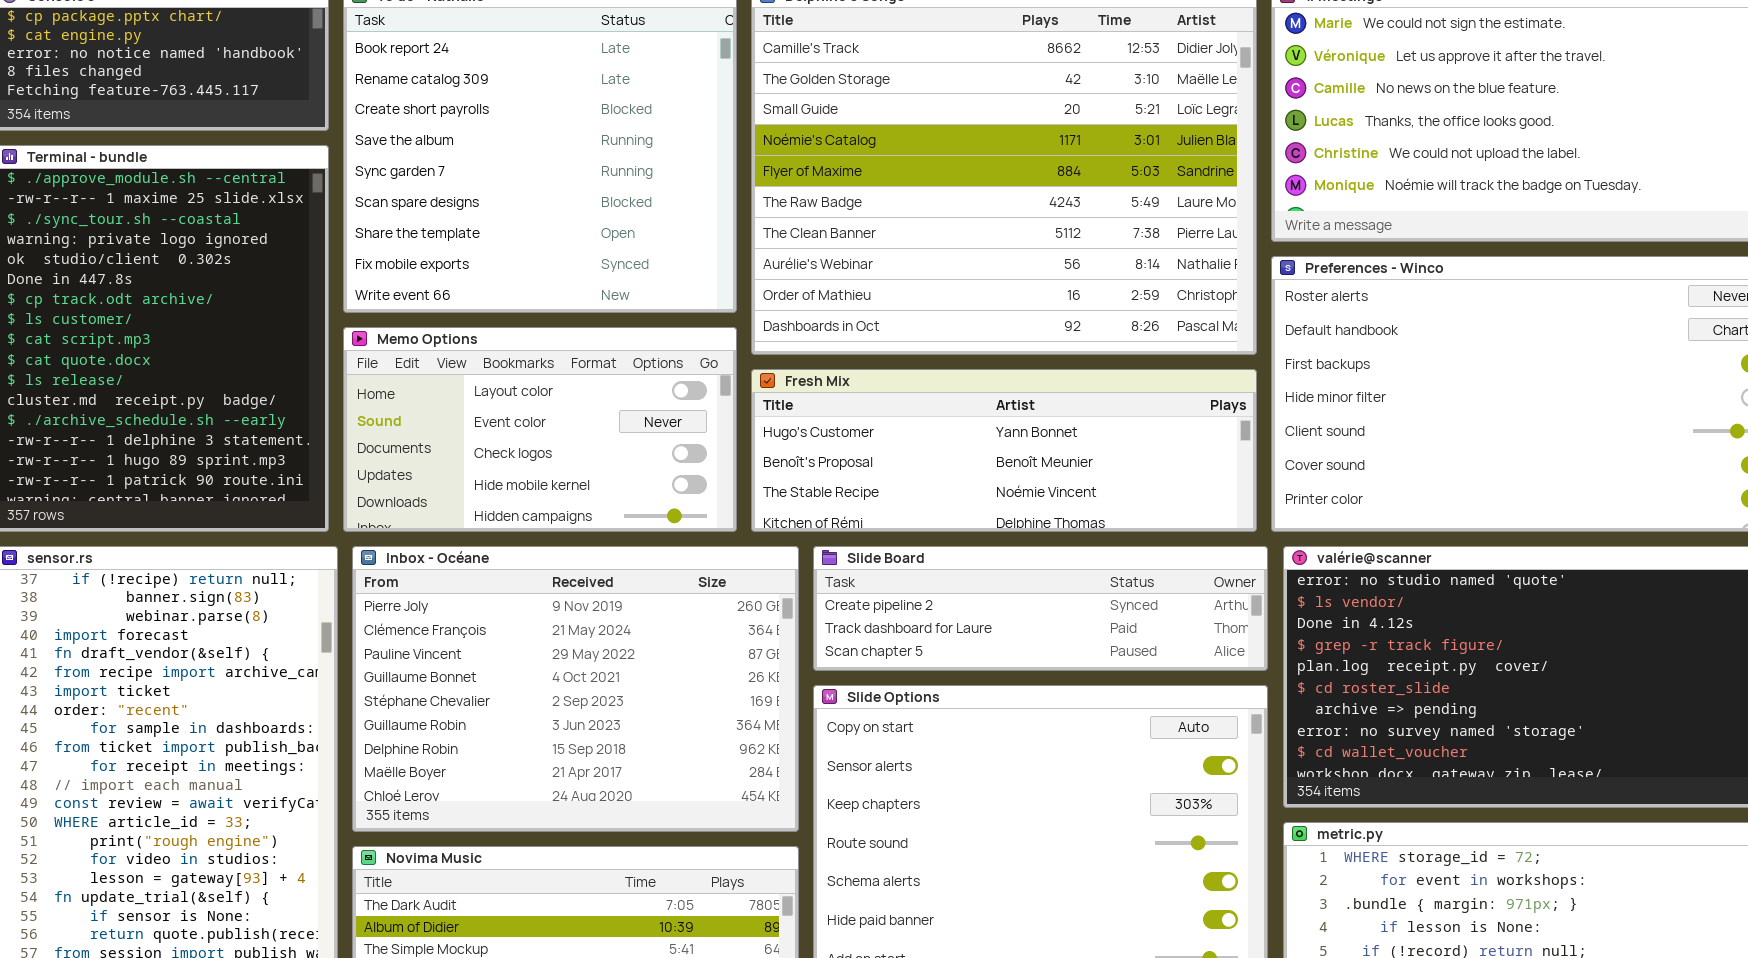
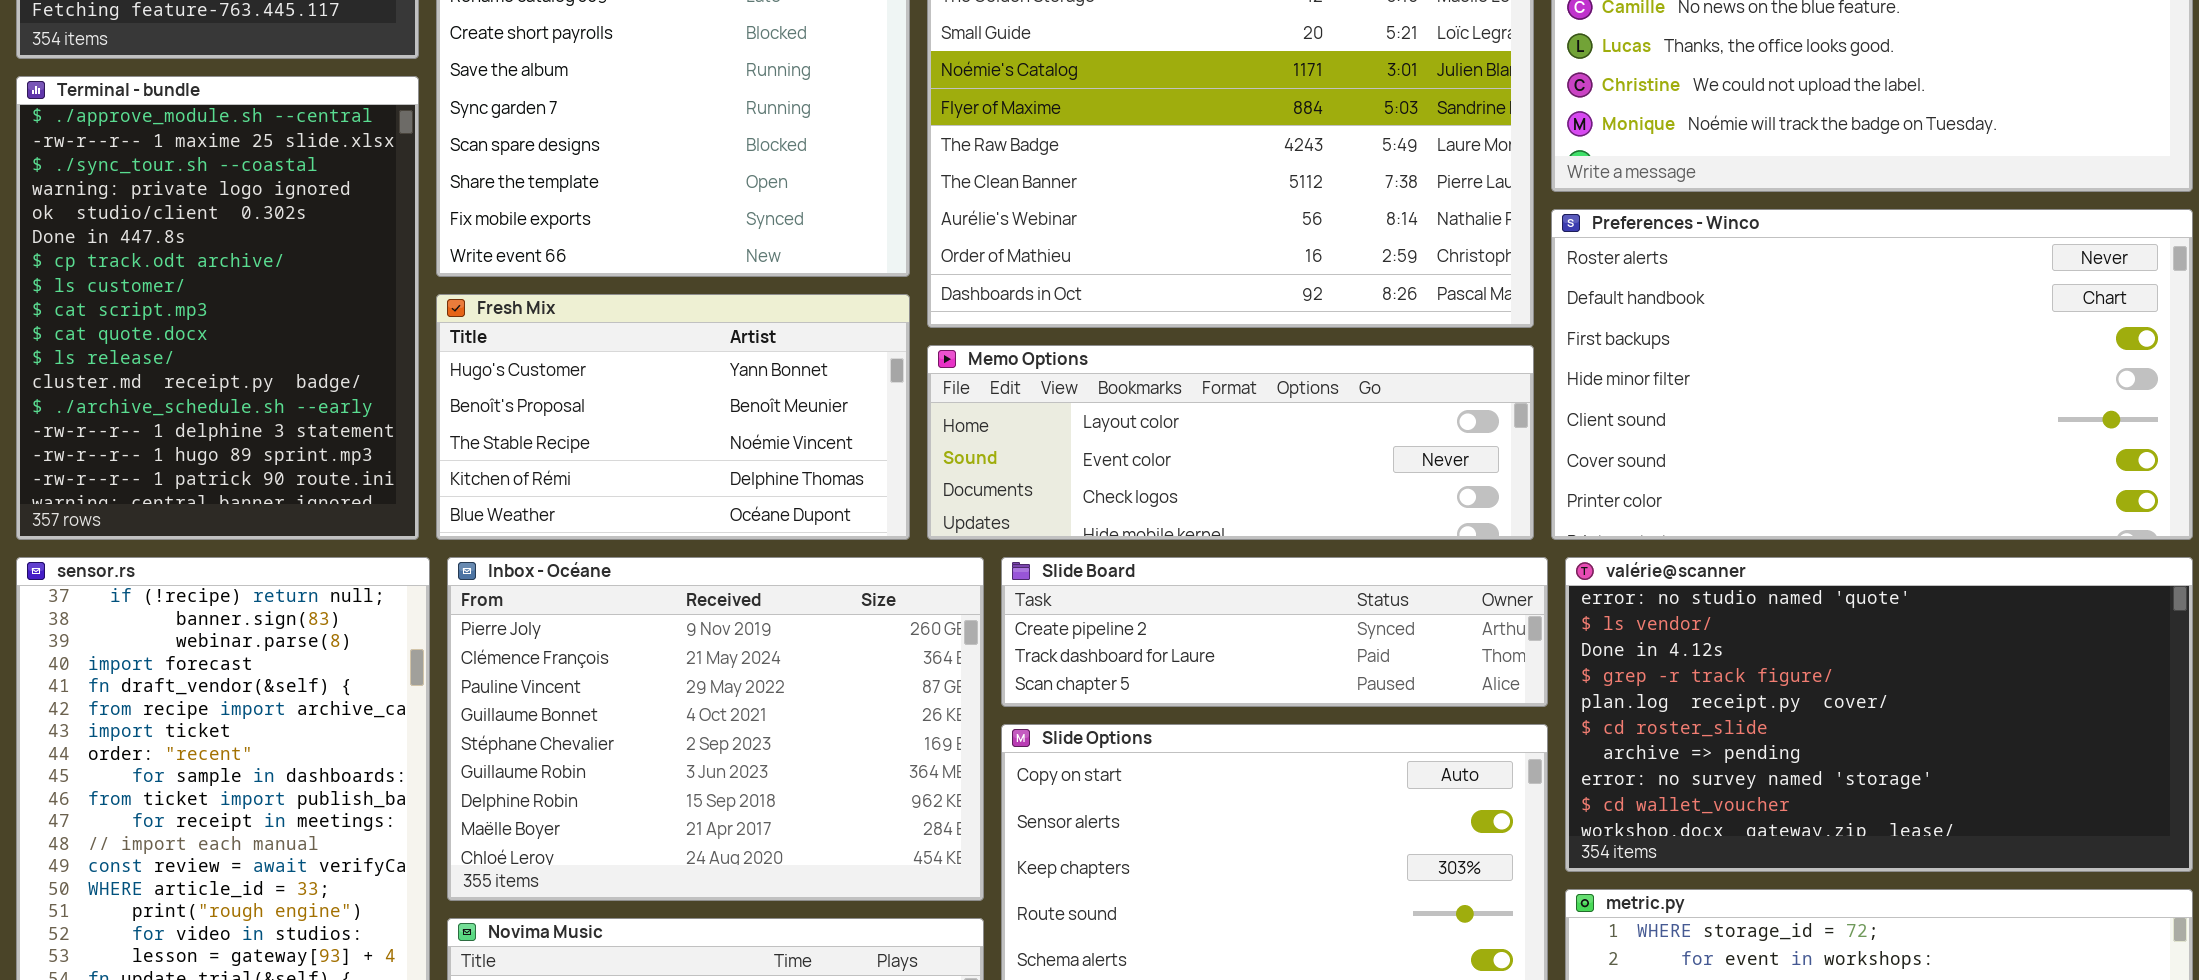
Memo Options: [343,327,737,532] -> [927,345,1534,540], moved, resized
Fresh Mix: [751,369,1257,532] -> [436,294,910,540], moved, resized

